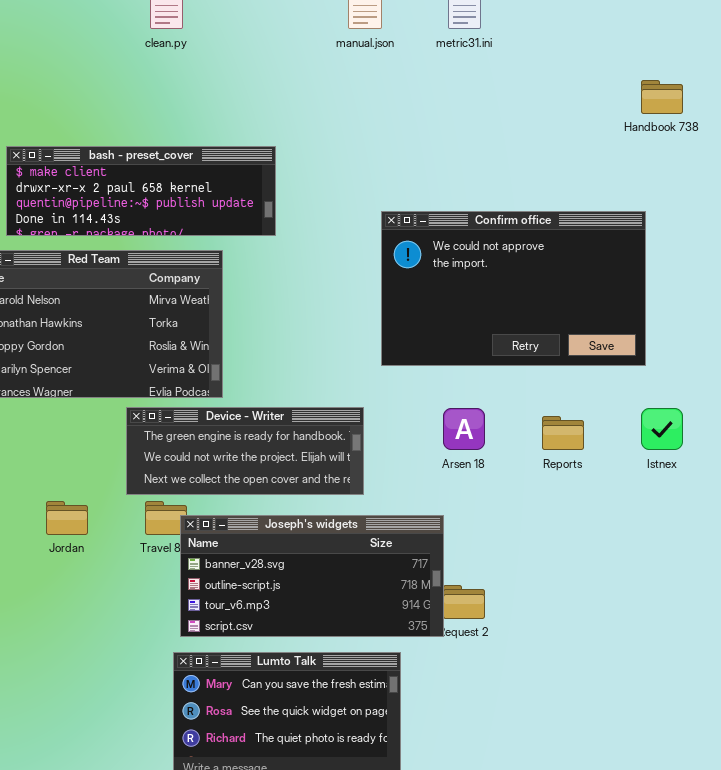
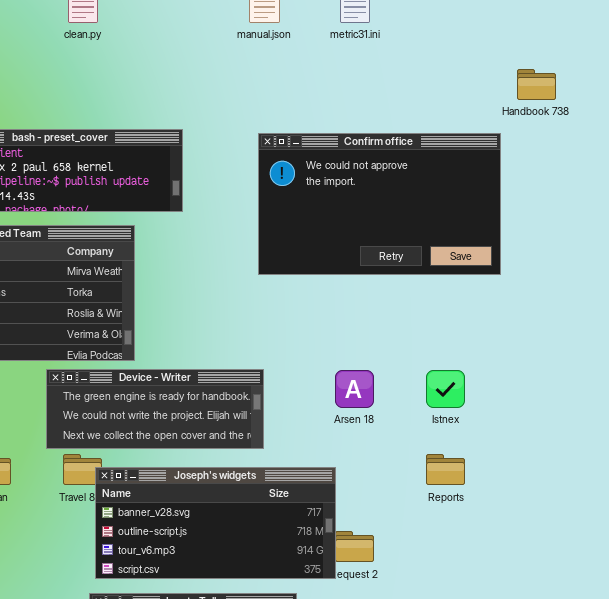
Confirm office: [381,211,646,366] -> [258,133,501,275], moved
Istnex: [641,408,683,450] -> [426,370,465,408], moved
Reports: [542,416,584,450] -> [426,454,465,485], moved

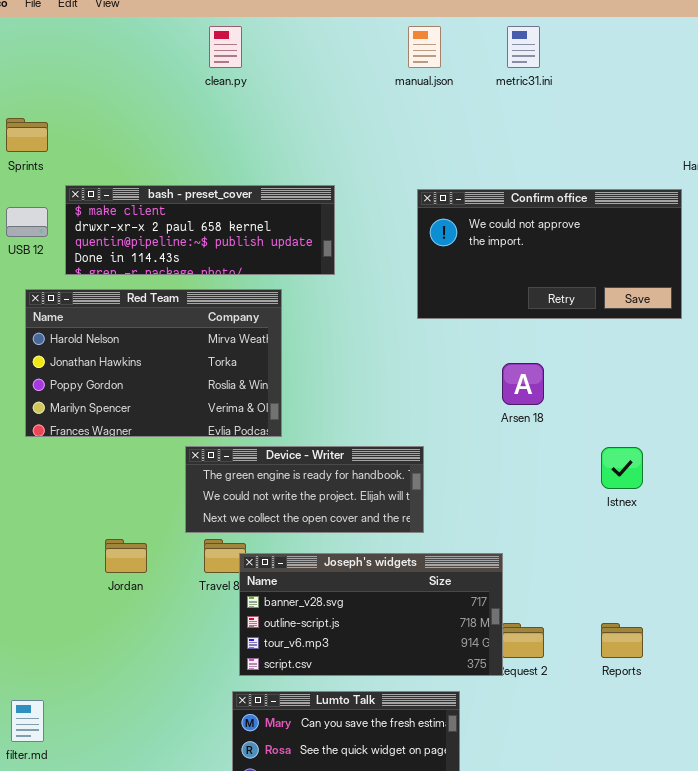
Confirm office: [258,133,501,275] -> [417,189,682,319], resized
Arsen 18: [335,370,374,408] -> [502,363,544,405], moved
Reports: [426,454,465,485] -> [601,623,643,658], moved

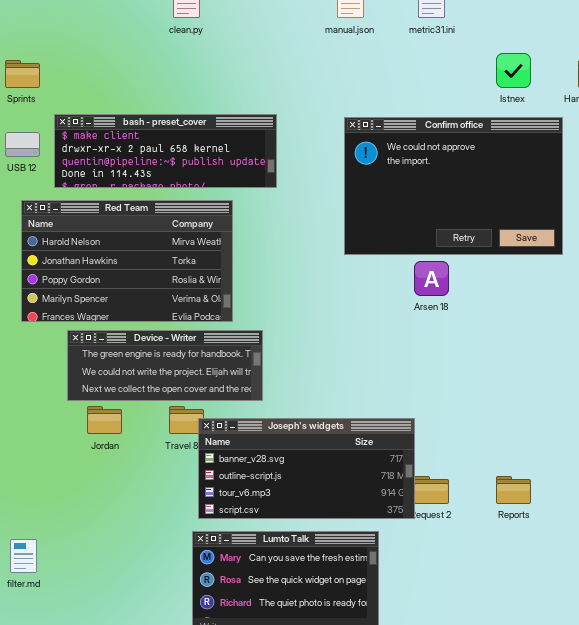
Confirm office: [417,189,682,319] -> [344,117,563,255], resized
Device - Writer: [185,446,424,533] -> [67,330,263,401], moved
Istnex: [601,447,643,489] -> [496,53,531,88], moved

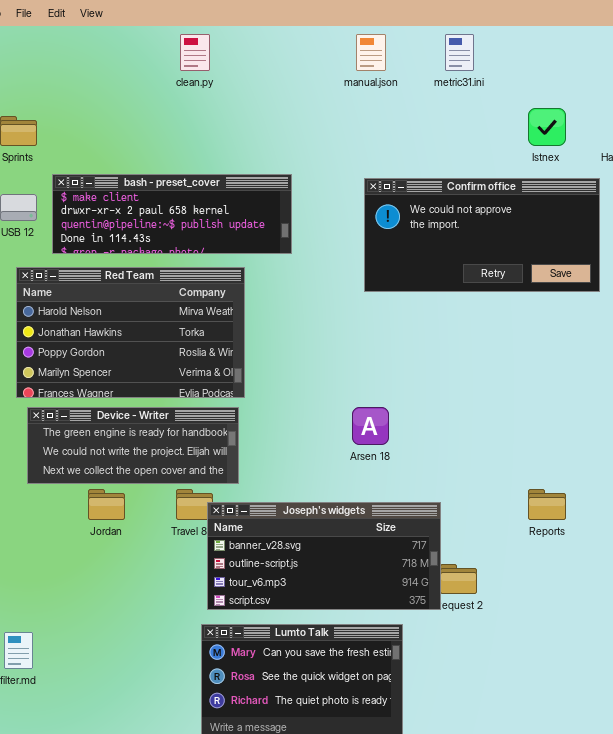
Confirm office: [344,117,563,255] -> [364,178,600,292], resized
Arsen 18: [414,261,449,296] -> [352,407,389,445], moved
Device - Writer: [67,330,263,401] -> [27,407,239,484], moved
Reports: [496,476,531,504] -> [528,489,566,520], moved

